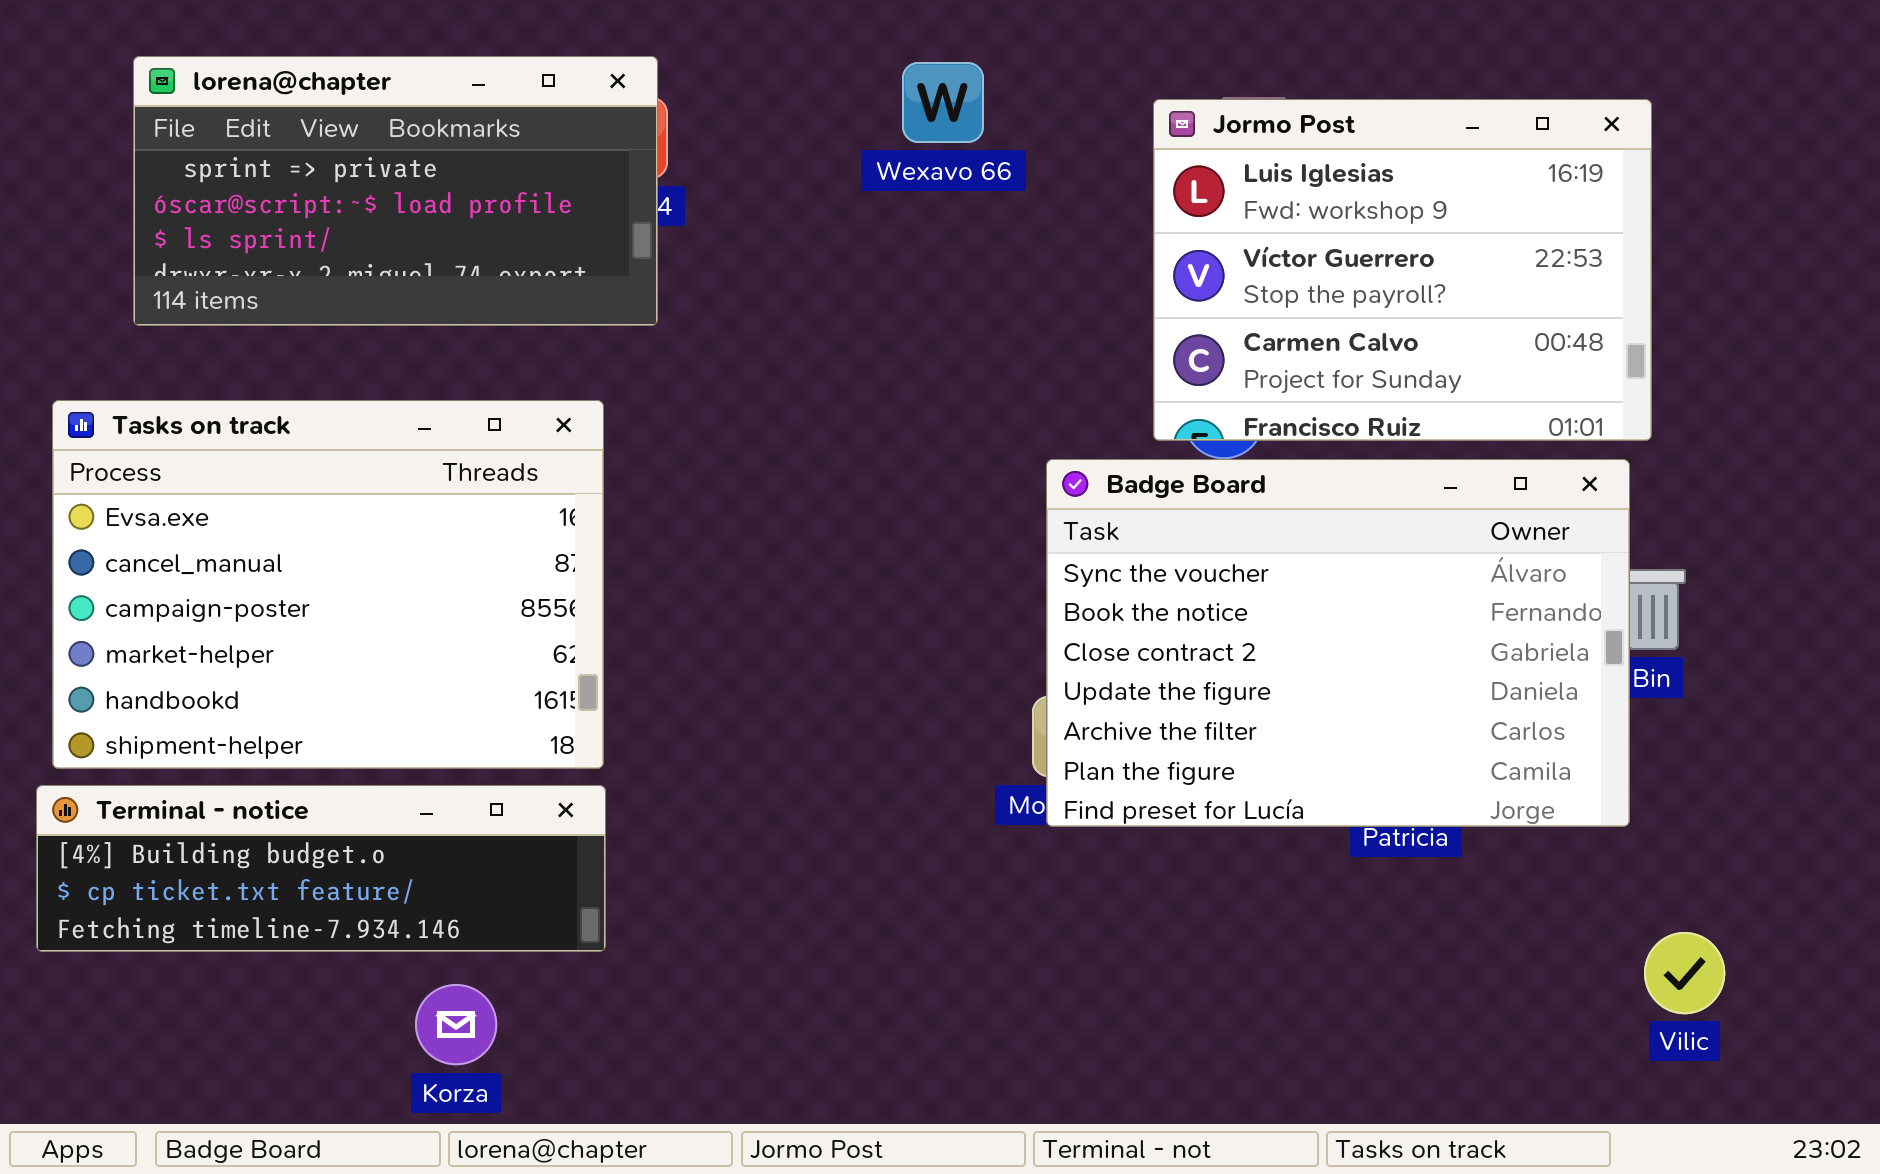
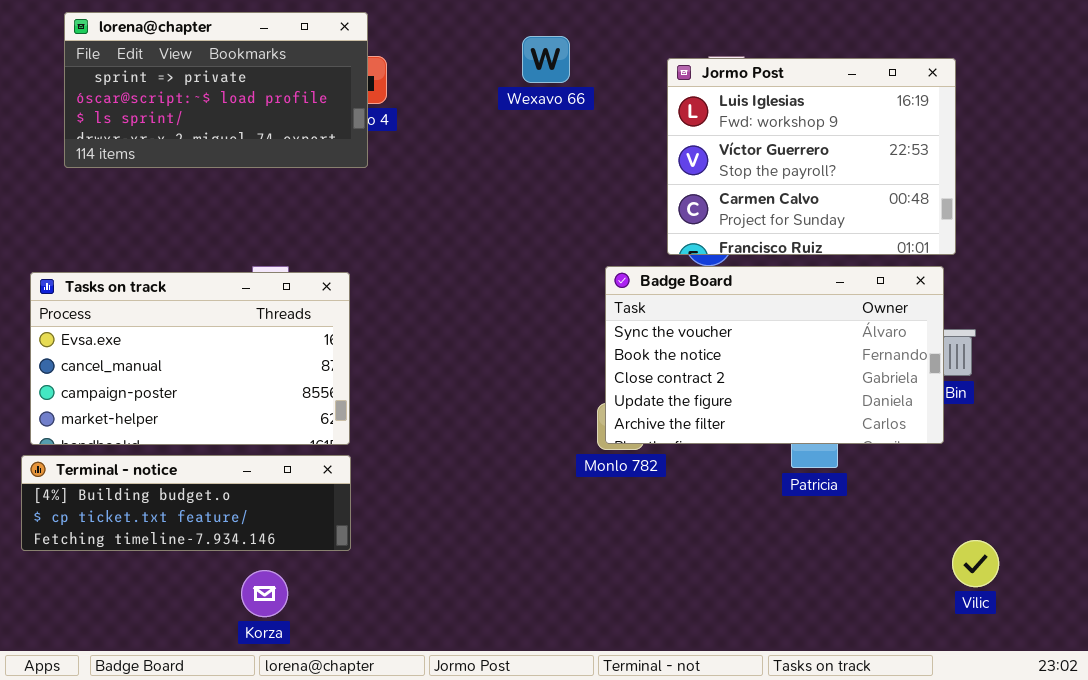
lorena@chapter: [133,56,658,326] -> [64,12,368,168], moved
Tasks on track: [52,400,604,769] -> [30,272,350,445], resized
Badge Board: [1046,459,1630,827] -> [605,266,944,444], resized

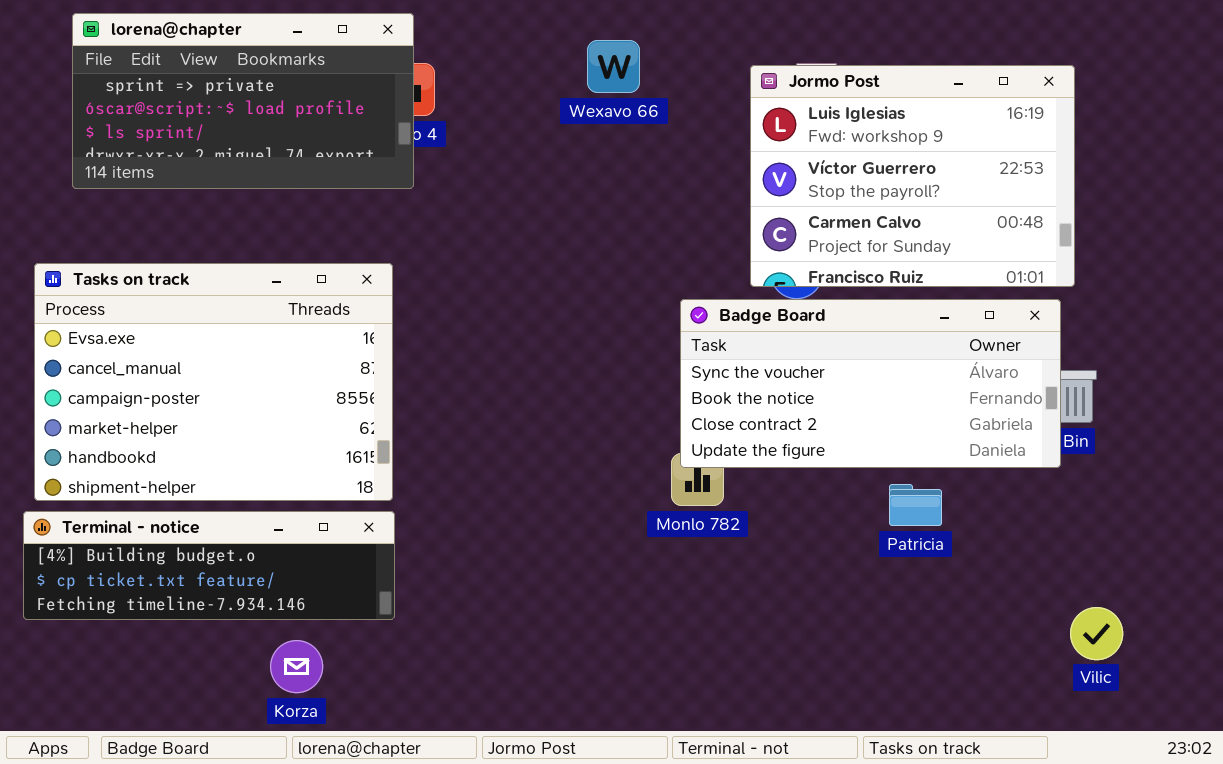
Badge Board: [605,266,944,444] -> [680,299,1061,468], resized
Tasks on track: [30,272,350,445] -> [34,263,393,501], resized

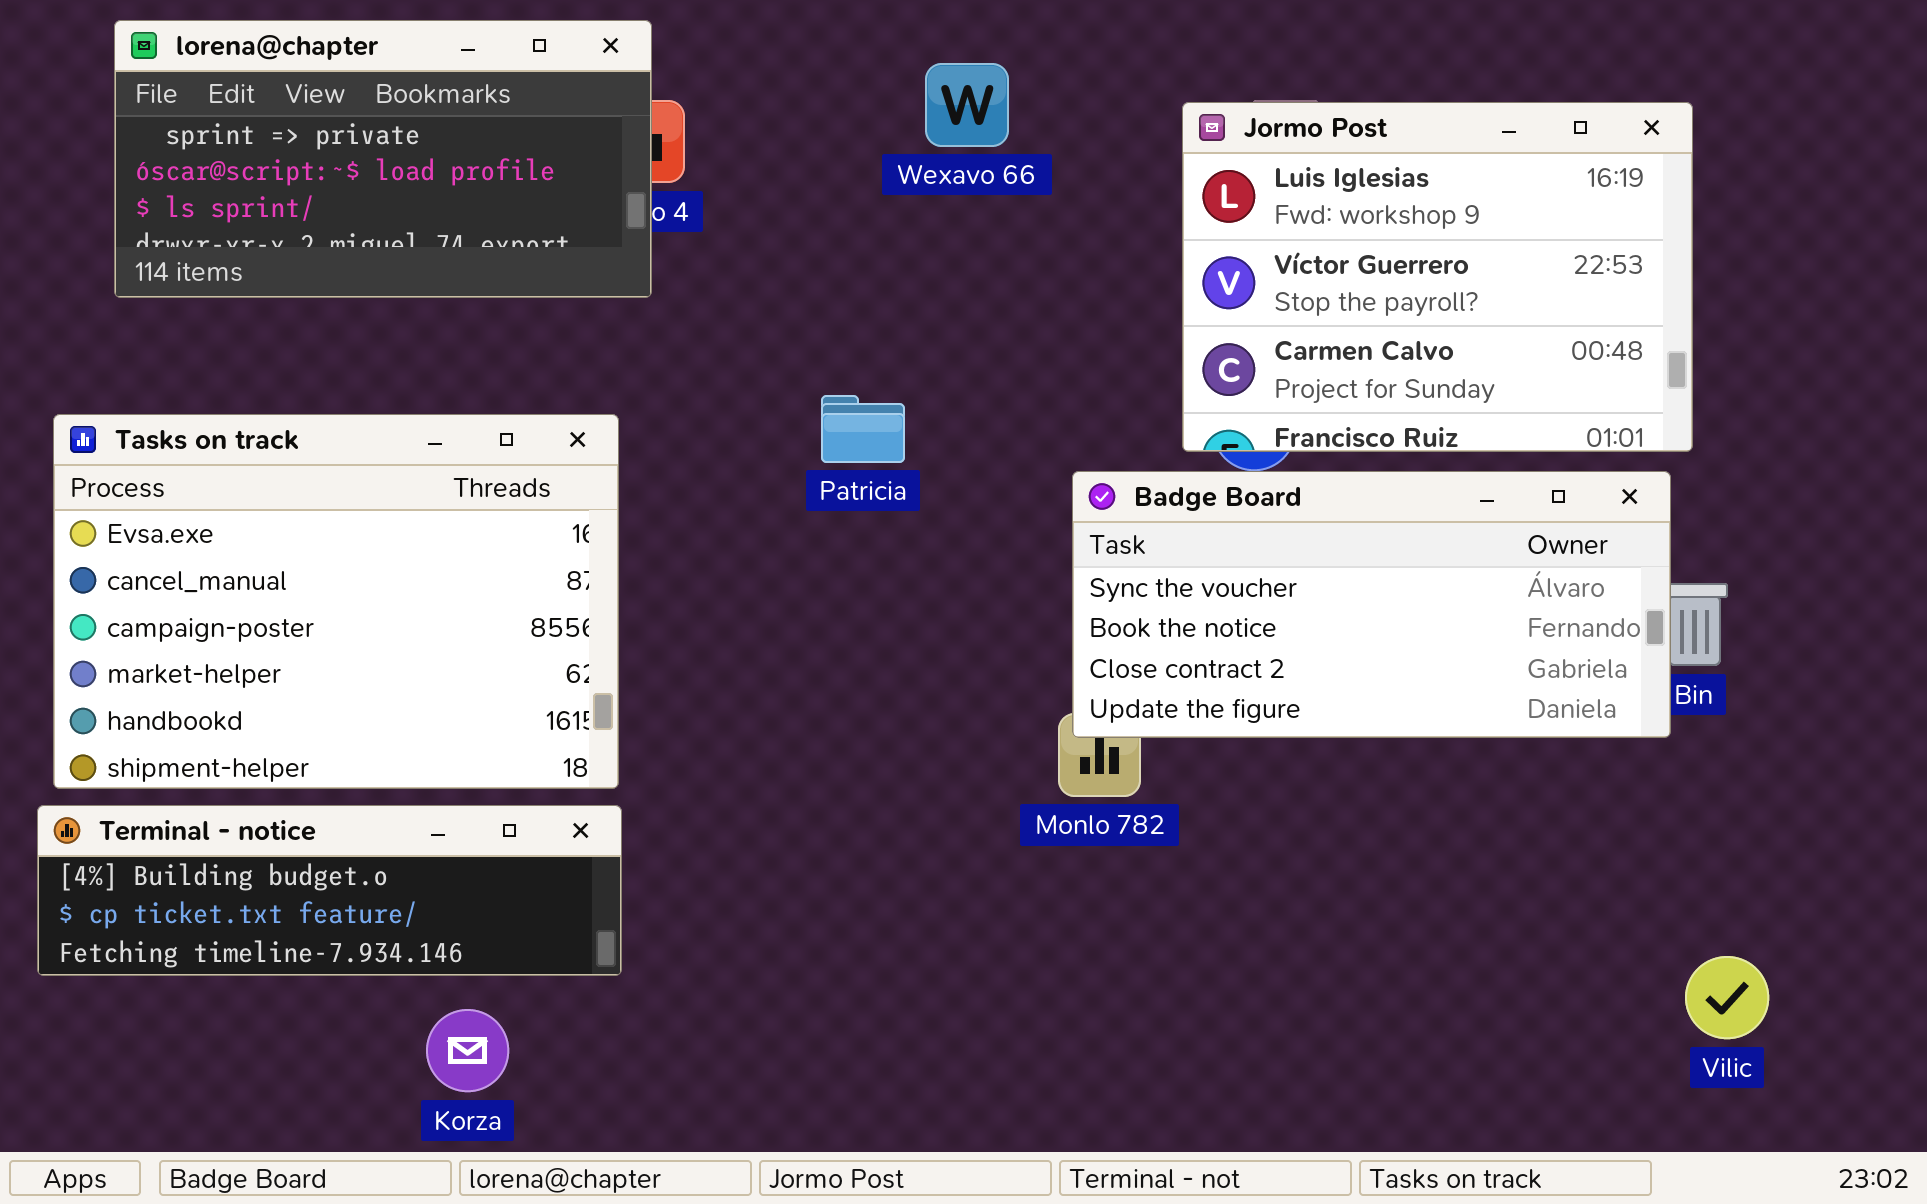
Patricia: [889,484,942,526] -> [821,395,905,463], moved

